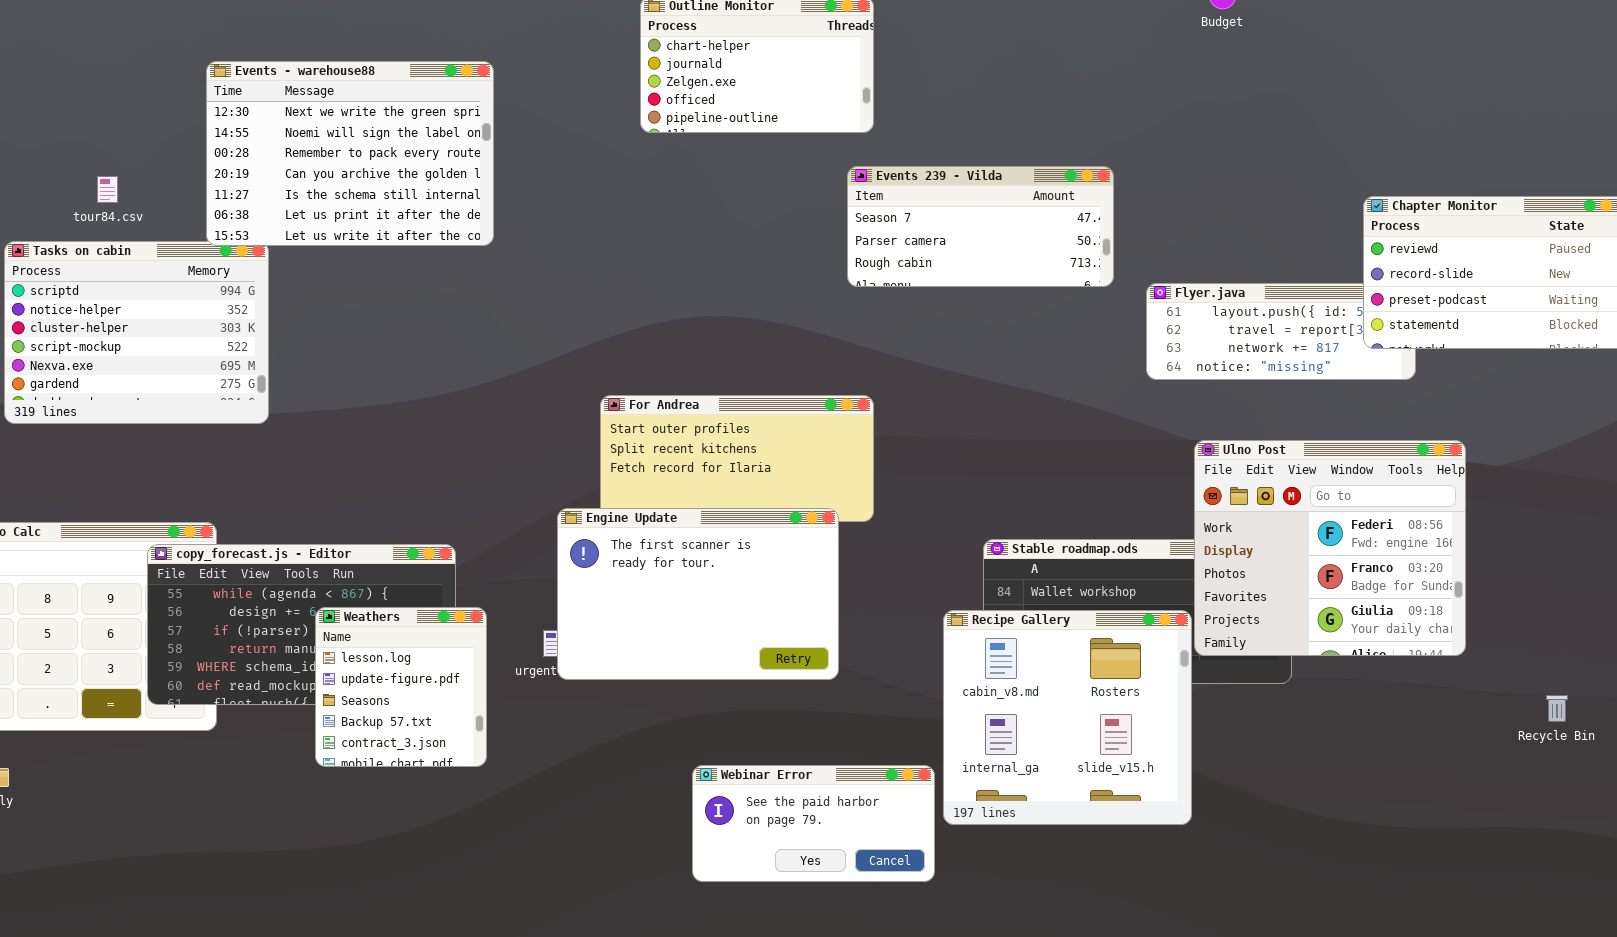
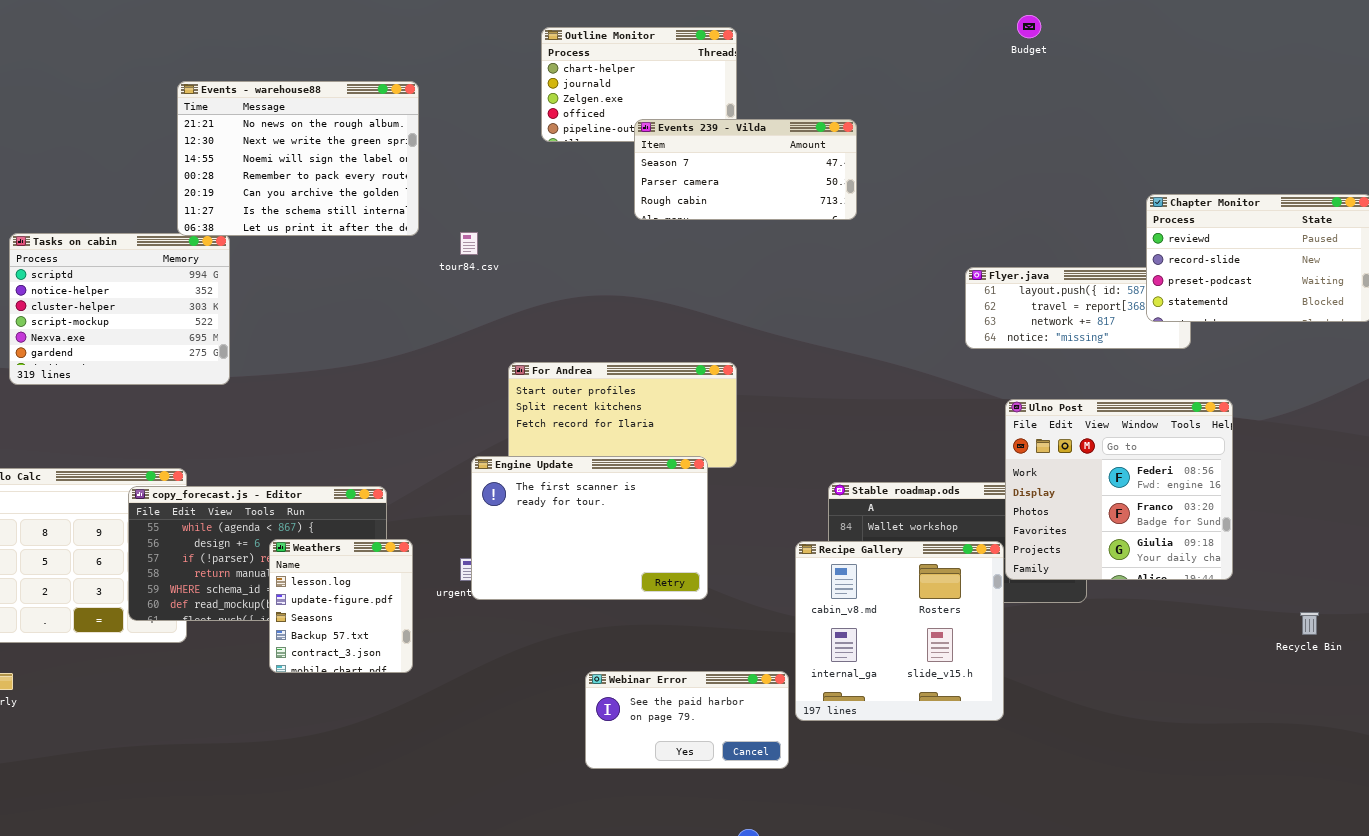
Events - warehouse88: [206,61,494,246] -> [177,81,419,236], scrolled up 1 row
Events 239 - Vilda: [847,166,1114,287] -> [634,119,857,220], moved
tour84.csv: [97,176,118,203] -> [460,232,478,255], moved

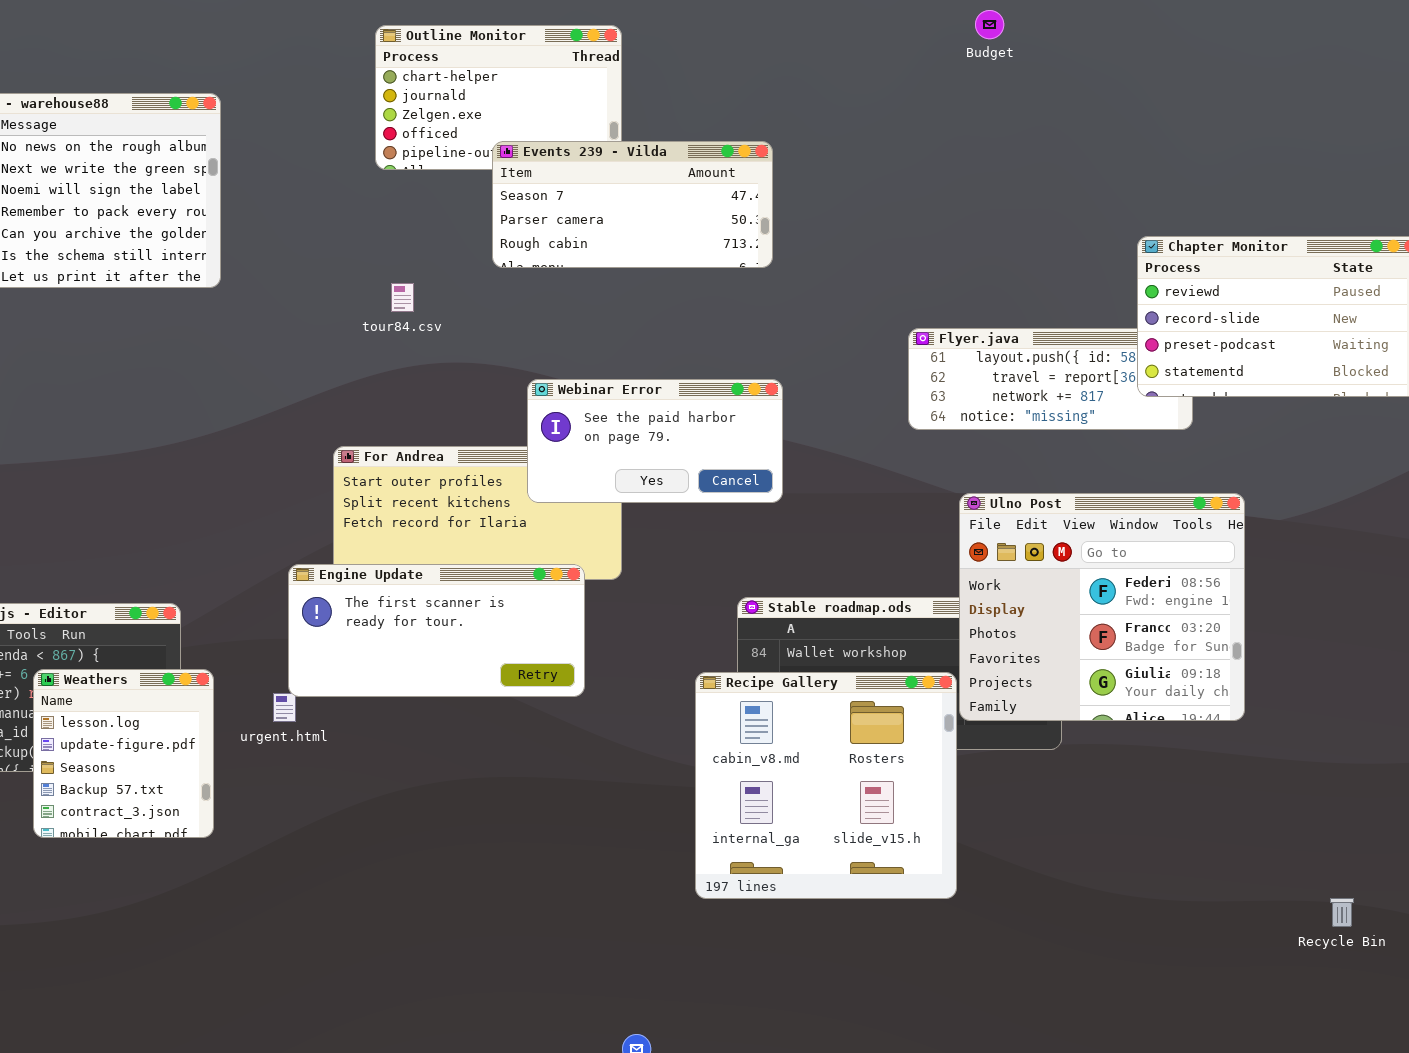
tour84.csv: [460,232,478,255] -> [391,283,414,312], moved
Engine Update: [471,456,708,600] -> [288,564,585,697], resized
Recycle Bin: [1300,612,1319,635] -> [1330,898,1354,927], moved
Webinar Error: [585,671,789,769] -> [527,379,783,503], moved

